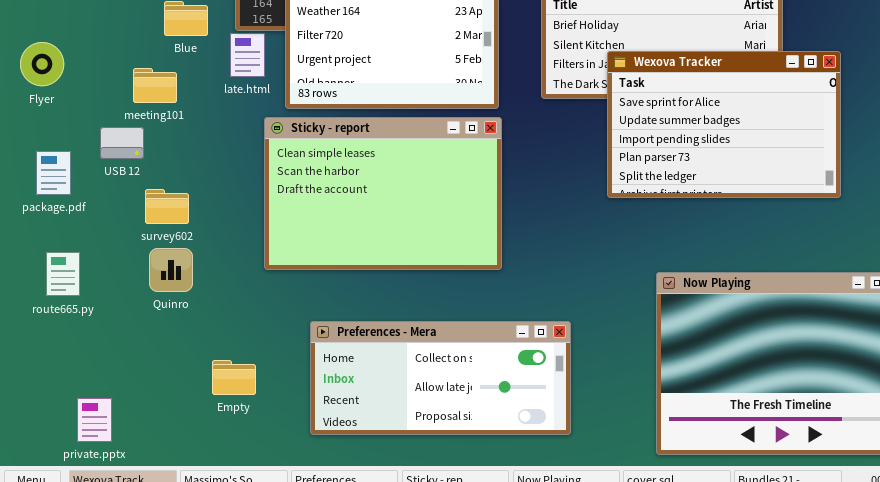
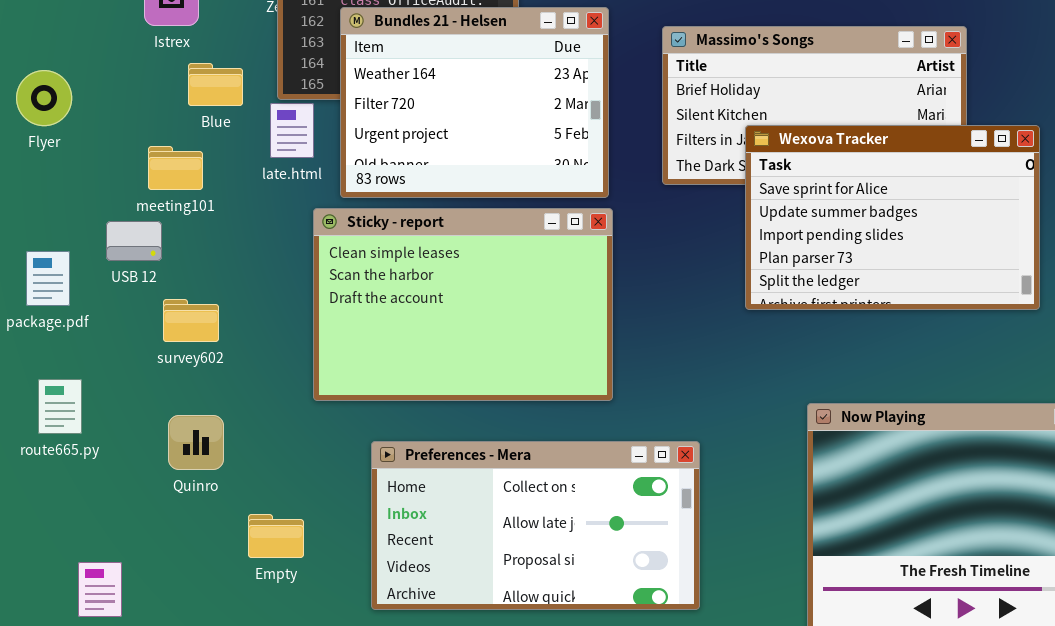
Flyer: [20,42,64,86] -> [16,70,72,126], moved
Quinro: [149,248,193,292] -> [168,415,224,470], moved
Preferences - Mera: [310,321,571,435] -> [371,441,700,610], resized

